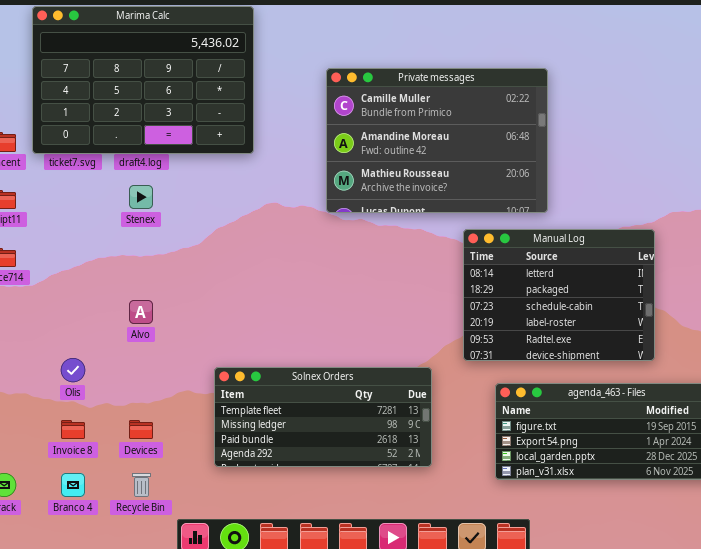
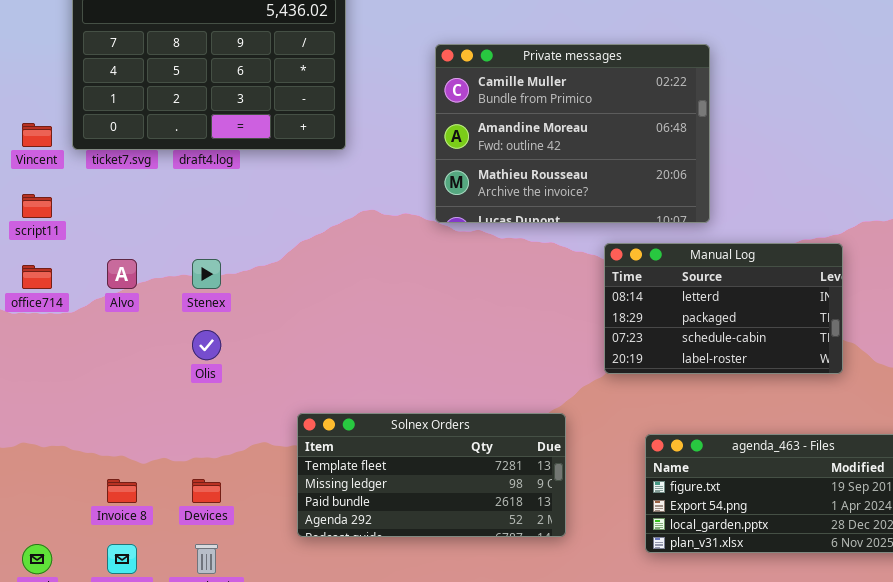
Stenex: [129,185,153,209] -> [192,259,221,289], moved
Manual Log: [463,229,655,361] -> [604,243,843,374], resized
Alvo: [129,300,153,324] -> [107,259,137,289], moved
Olis: [61,358,85,382] -> [192,330,221,360], moved

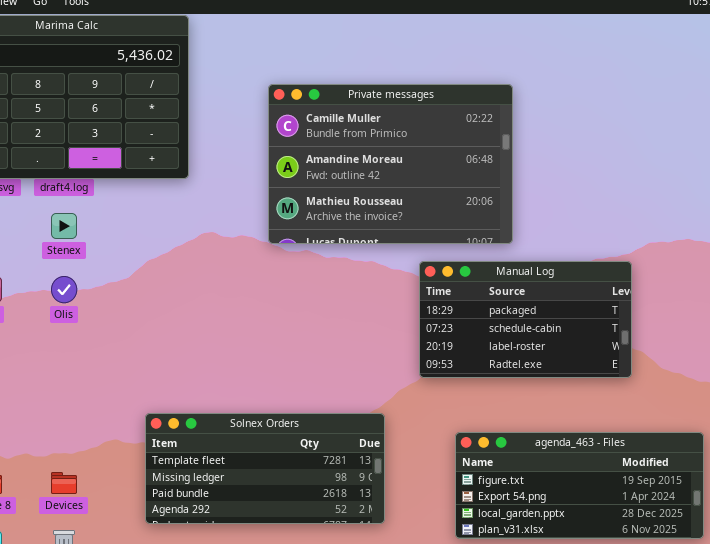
Manual Log: [604,243,843,374] -> [419,261,632,378], scrolled down 1 row
Stenex: [192,259,221,289] -> [51,213,77,239], moved
Olis: [192,330,221,360] -> [51,276,77,303], moved

